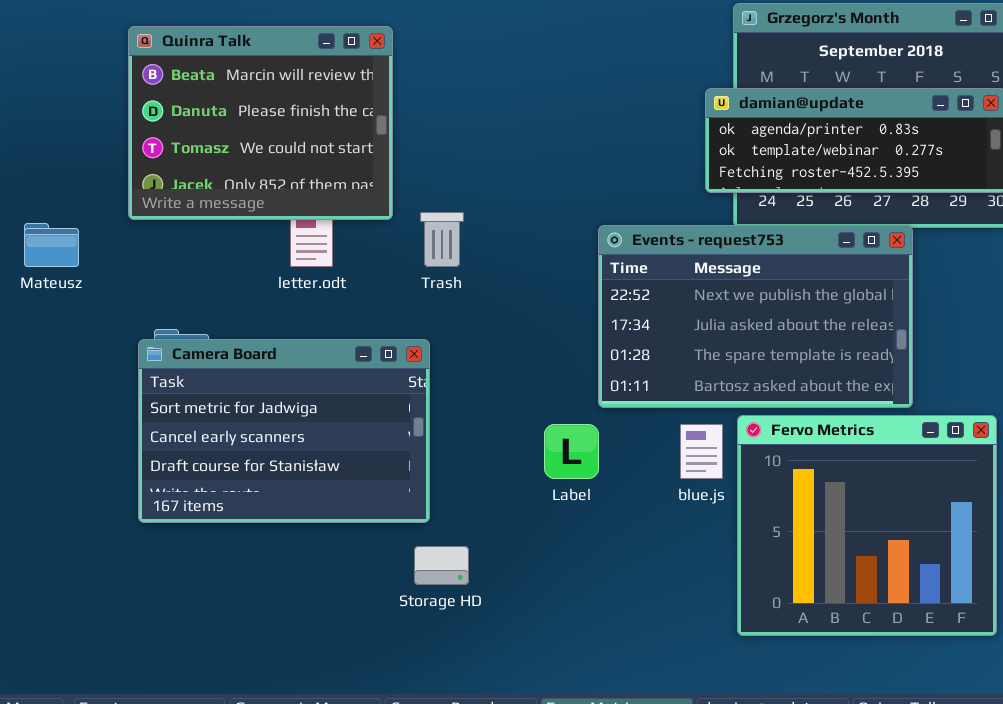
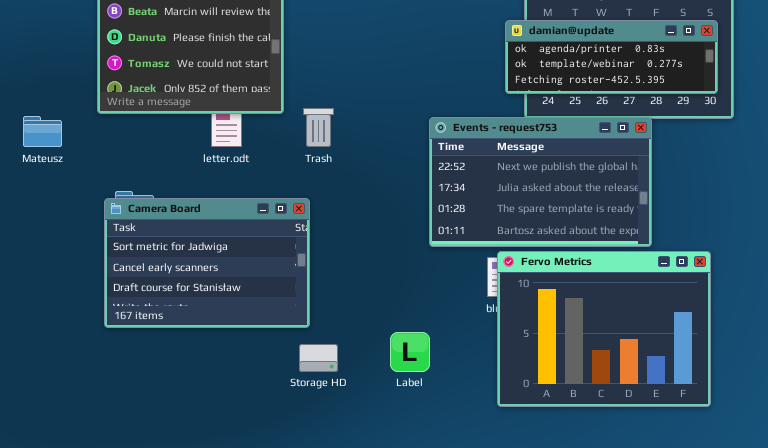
Fervo Metrics: [737,415,997,636] -> [497,251,711,407], resized
Label: [544,424,599,479] -> [390,332,430,372], moved

